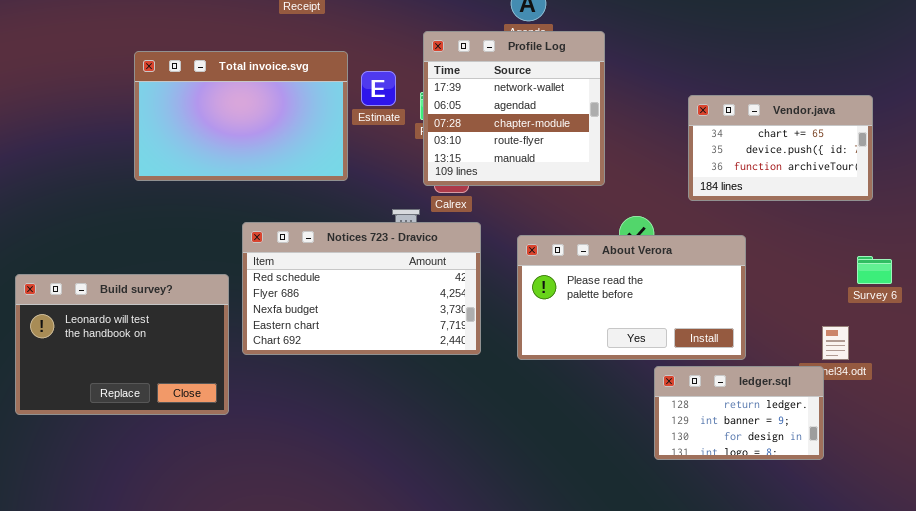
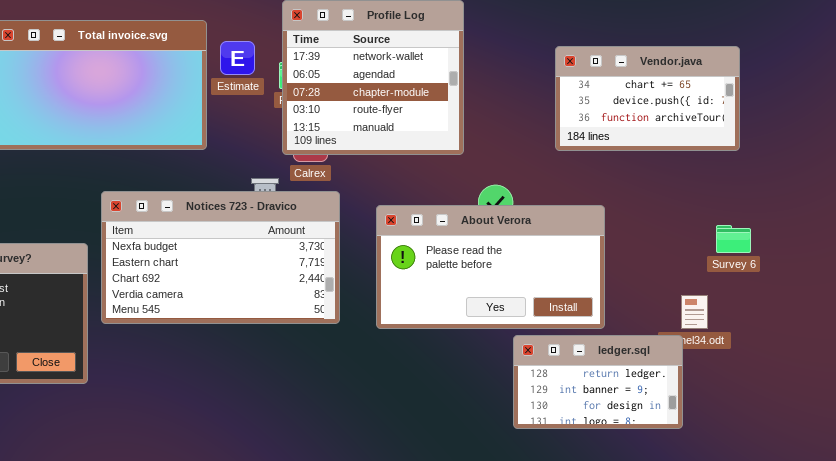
Vendor.java: [688,95,873,201] -> [555,46,740,151], moved
Notices 723 - Dravico: [242,222,481,355] -> [101,191,340,324], scrolled down 2 rows

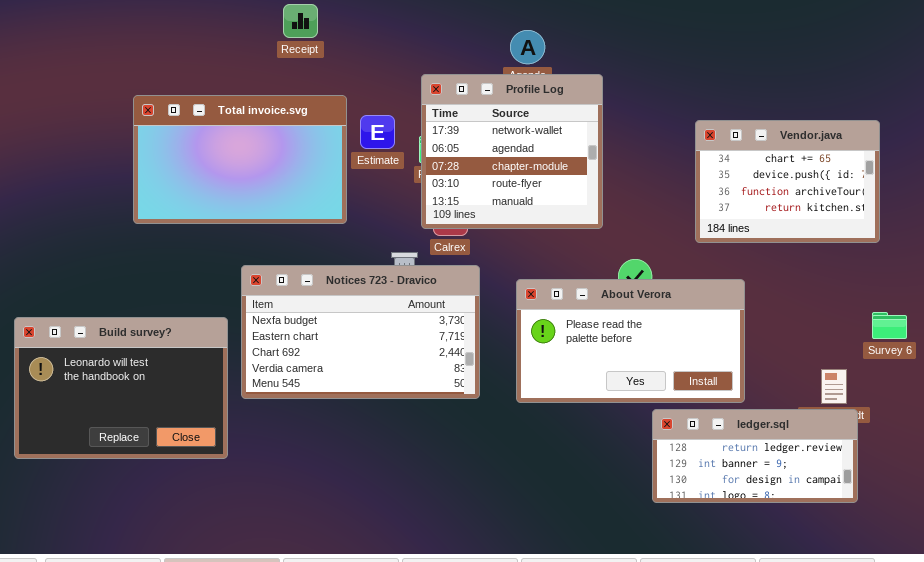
Vendor.java: [555,46,740,151] -> [695,120,880,243], resized
Survey 6: [716,225,751,253] -> [872,312,907,339], moved
ledger.sql: [513,335,683,429] -> [652,409,858,503], resized

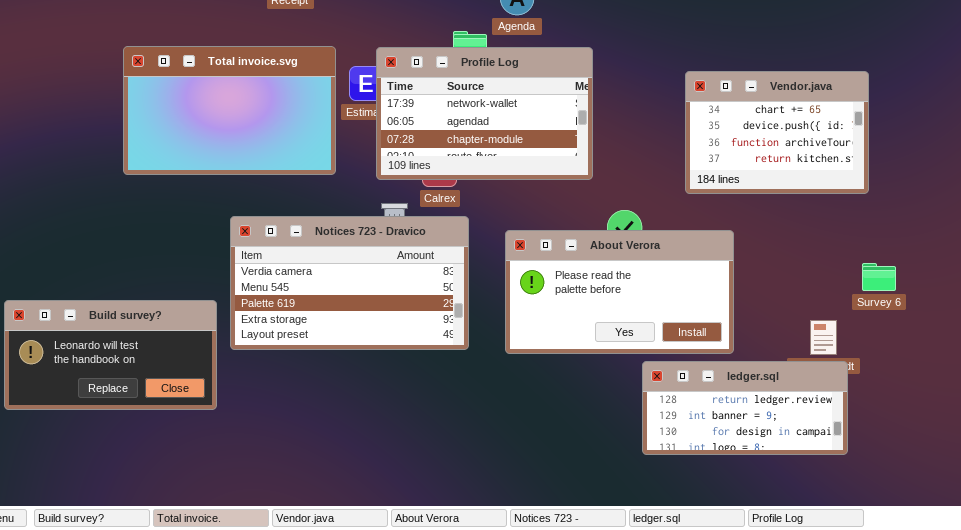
Profile Log: [421,74,603,229] -> [376,47,593,180], resized
Notices 723 - Dravico: [241,265,480,399] -> [230,216,469,350], scrolled down 3 rows
Build survey?: [14,317,228,459] -> [4,300,217,410], resized

